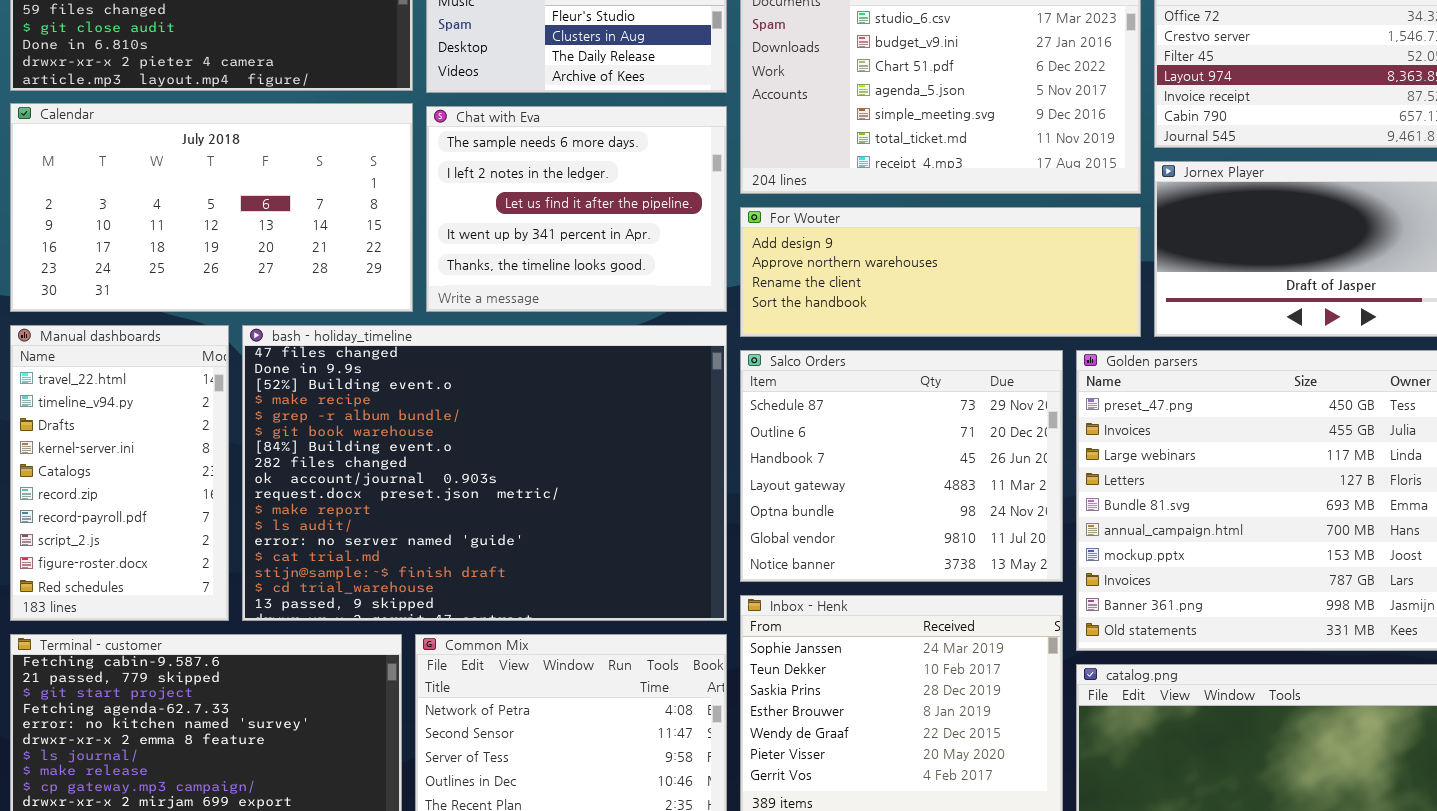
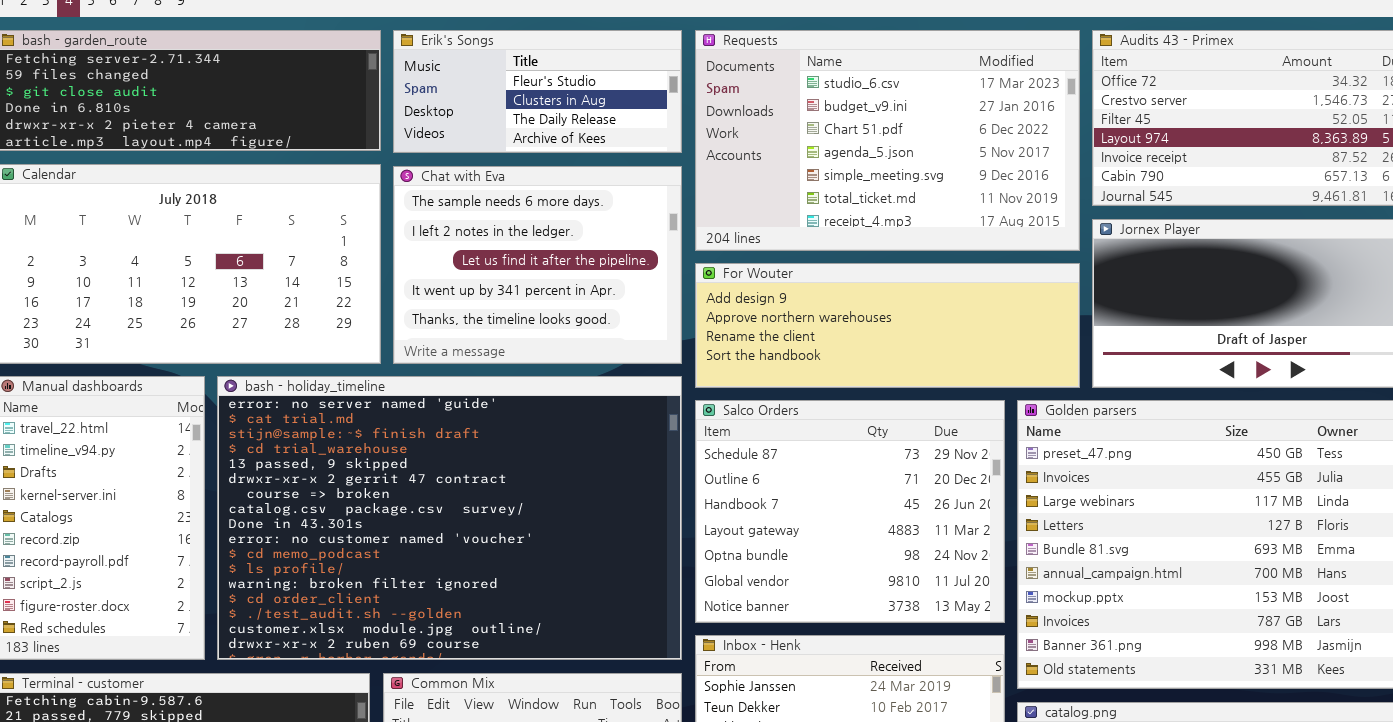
bash - holiday_timeline: [242,325,727,621] -> [217,376,682,660], scrolled down 12 rows

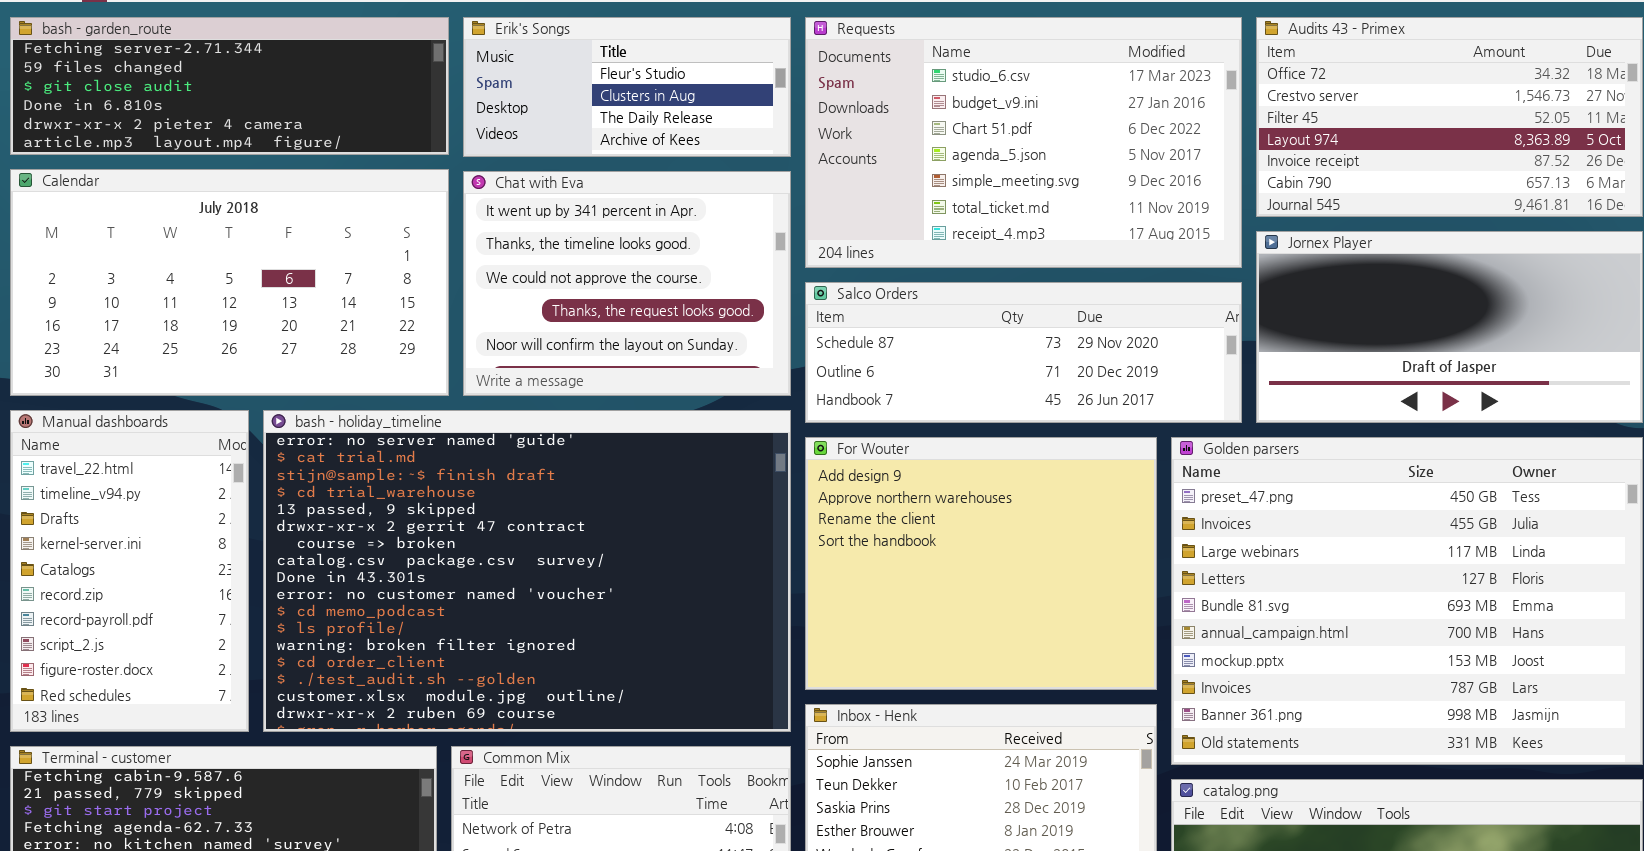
Chat with Eva: [393,166,682,364] -> [463,171,791,396], scrolled down 3 rows
For Wouter: [695,263,1080,388] -> [805,437,1157,690], moved, resized
Salco Orders: [695,400,1005,623] -> [805,282,1242,423], moved, resized

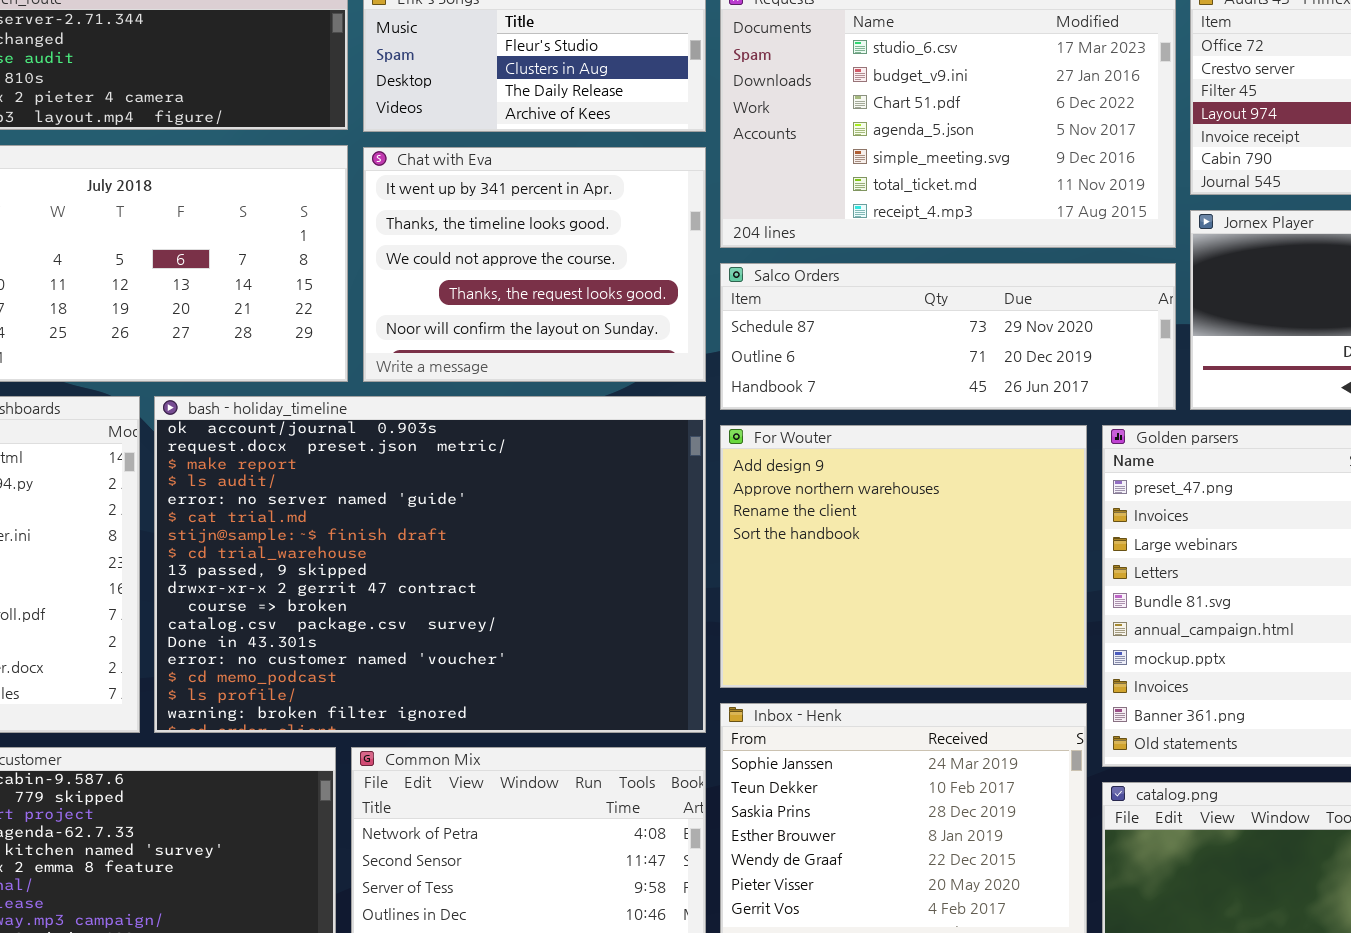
bash - holiday_timeline: [263,410,791,732] -> [154,396,706,733], scrolled up 4 rows

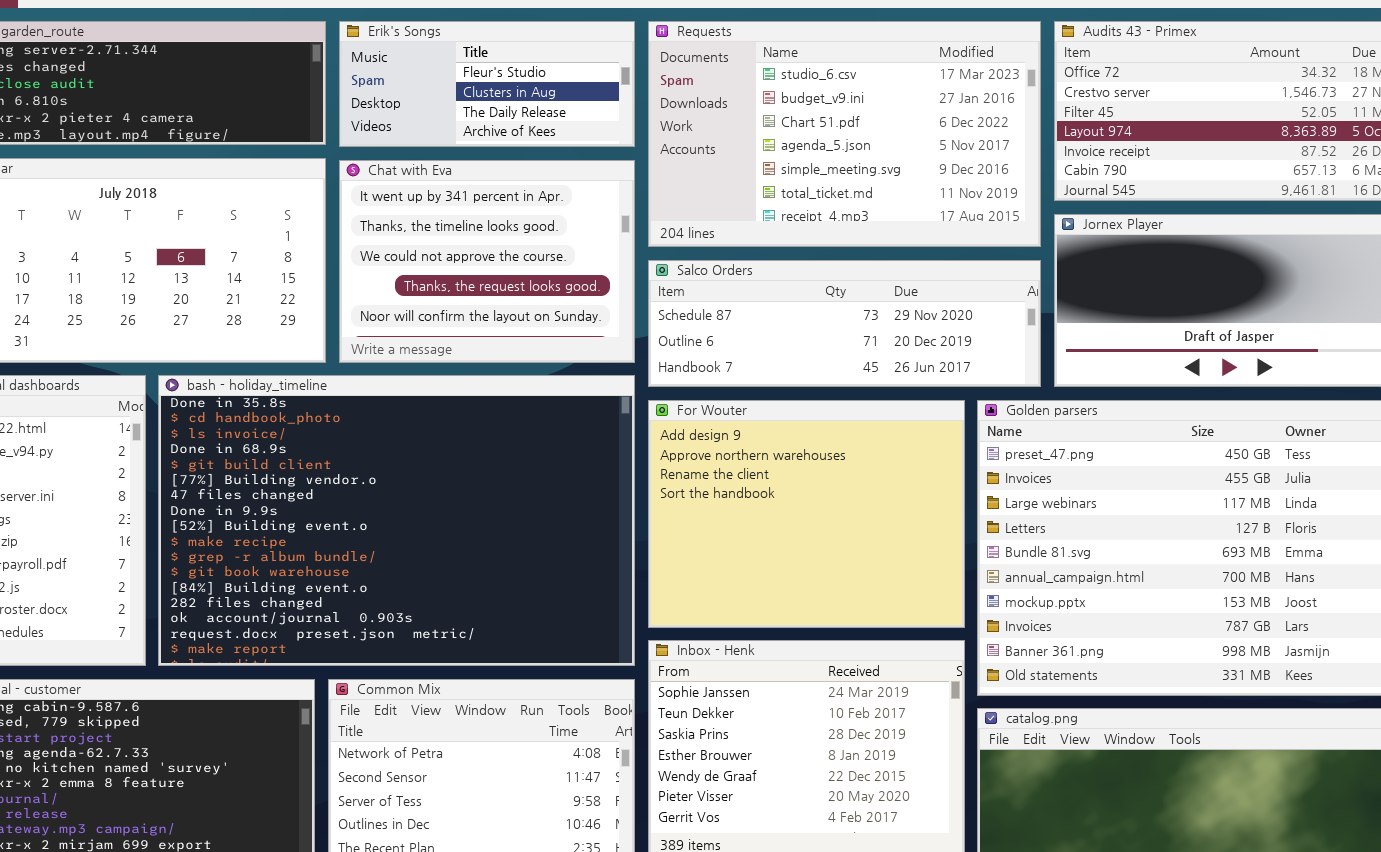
bash - holiday_timeline: [154,396,706,733] -> [158,375,635,666], scrolled up 14 rows

